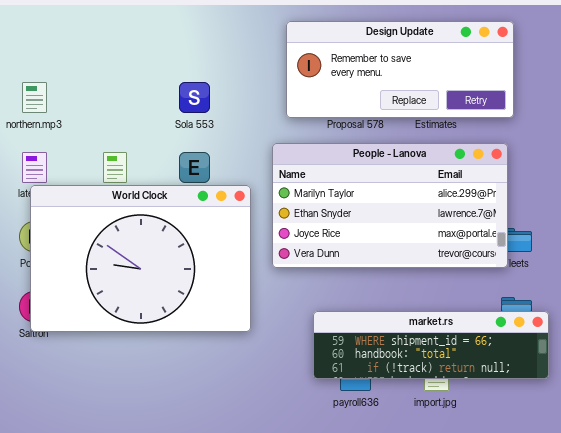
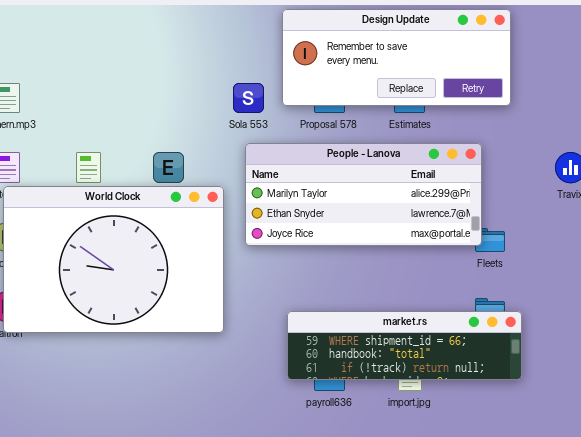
Design Update: [286,21,514,118] -> [282,9,511,106], moved
Sola 553: [179,82,210,113] -> [233,83,264,113], moved
People - Lanova: [272,143,508,268] -> [245,143,482,246], resized

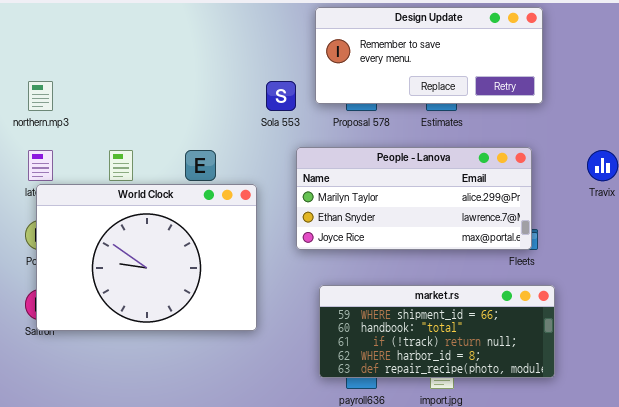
People - Lanova: [245,143,482,246] -> [296,147,532,250], moved
market.rs: [287,311,522,380] -> [319,285,555,378], resized

